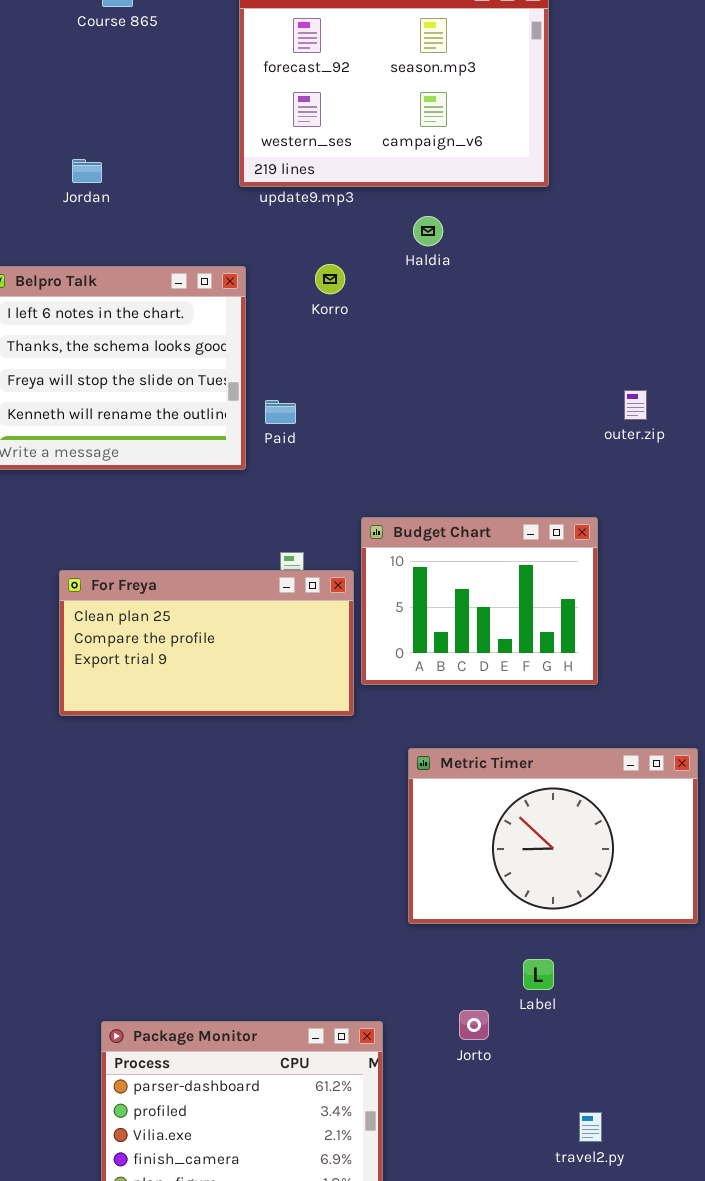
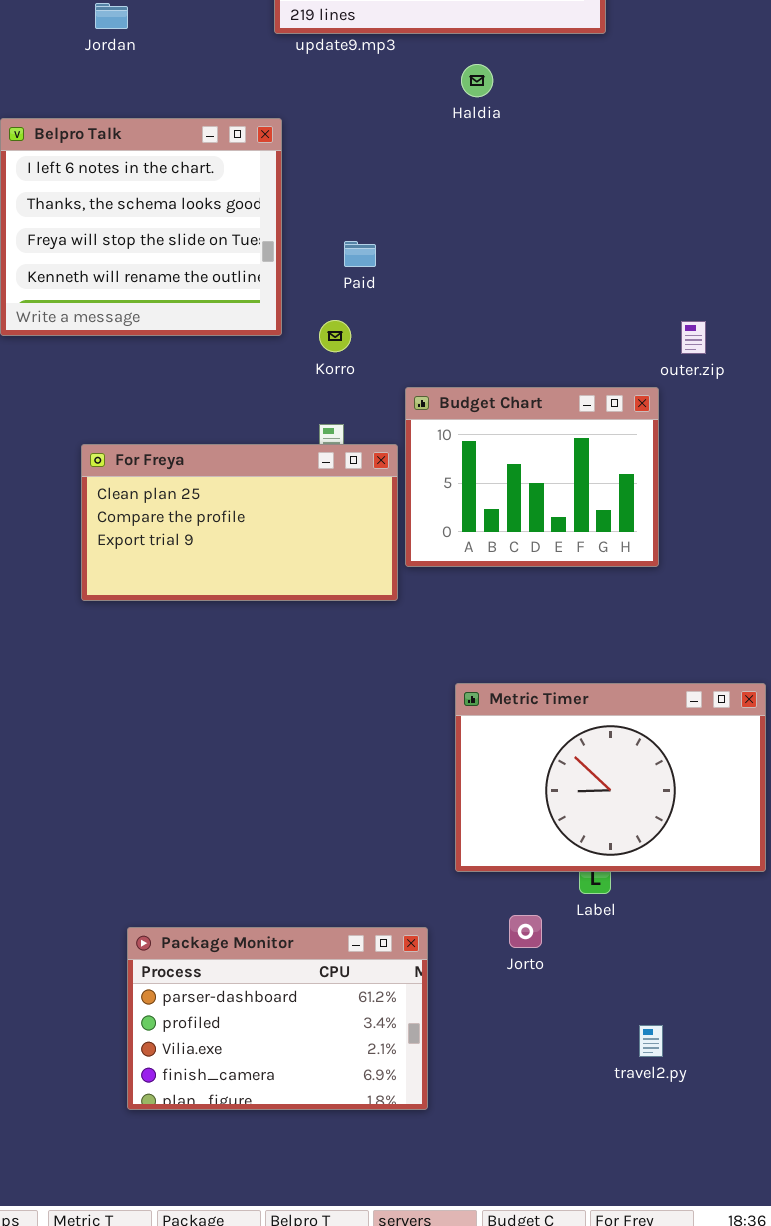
Korro: [315,264,345,294] -> [319,320,351,352], moved
outer.zip: [624,390,647,420] -> [681,321,706,354], moved
Paid: [265,400,296,424] -> [344,241,376,267], moved
Metric Timer: [408,748,698,924] -> [455,683,766,872], moved

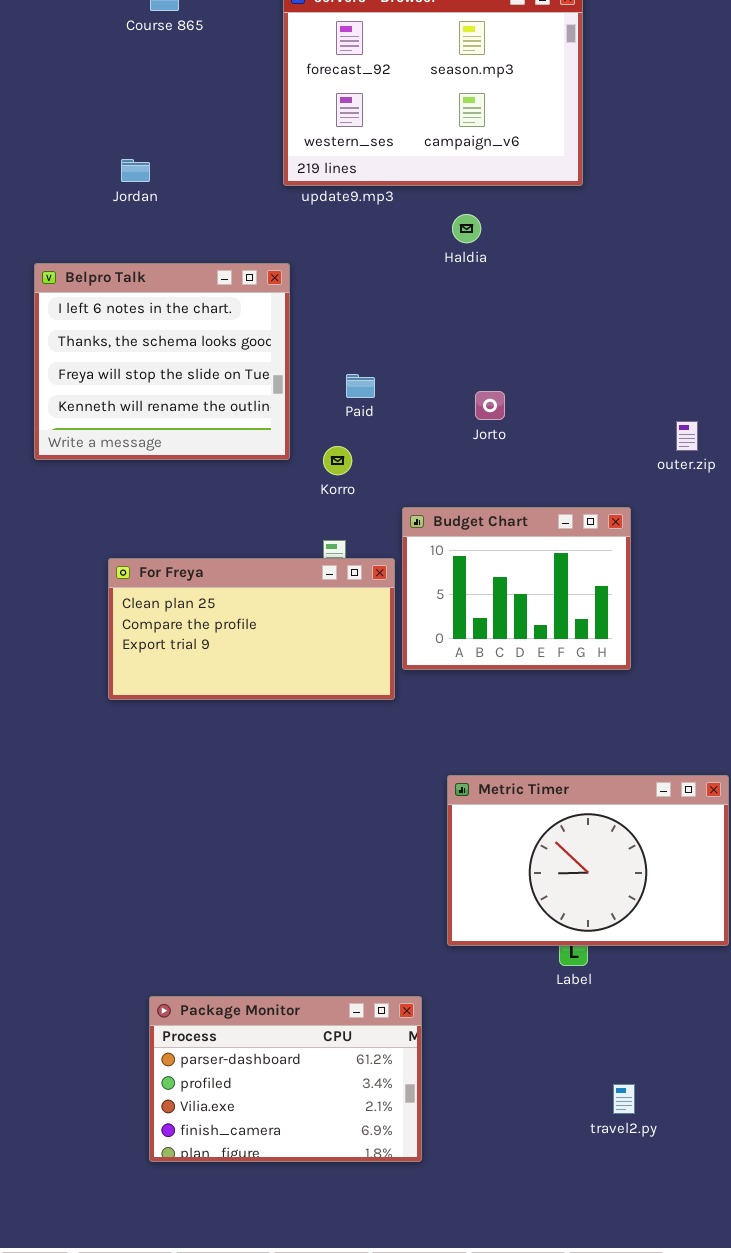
outer.zip: [681,321,706,354] -> [676,421,698,451], moved
Jorto: [509,915,542,948] -> [475,391,505,420], moved

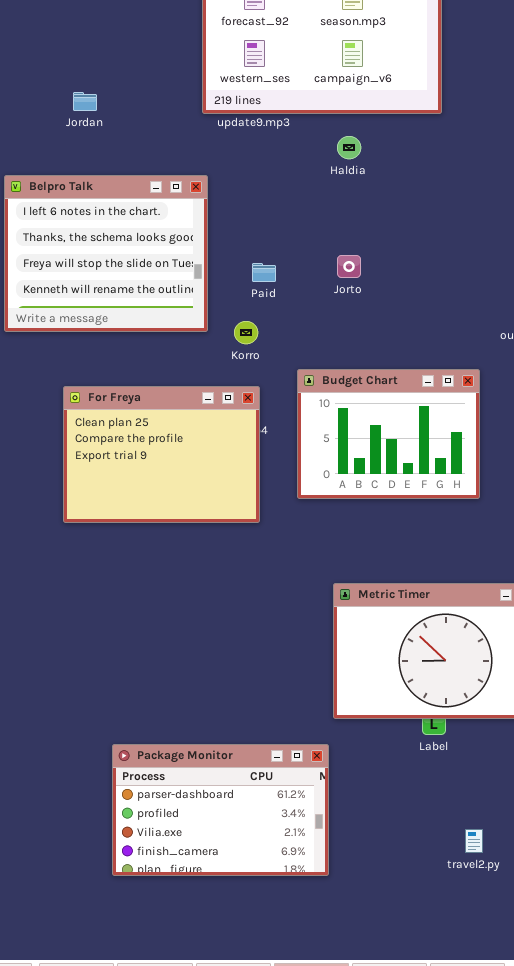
Jorto: [475,391,505,420] -> [337,255,361,278], moved
For Freya: [108,558,395,700] -> [63,386,260,523], resized
Package Monitor: [149,996,422,1162] -> [112,744,329,876], moved

